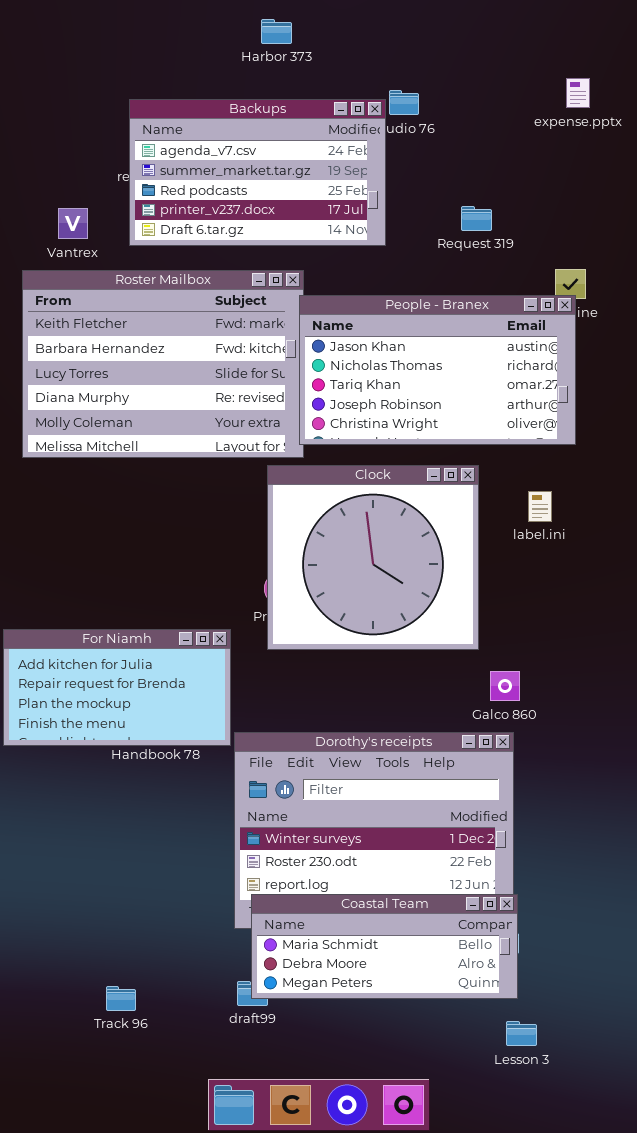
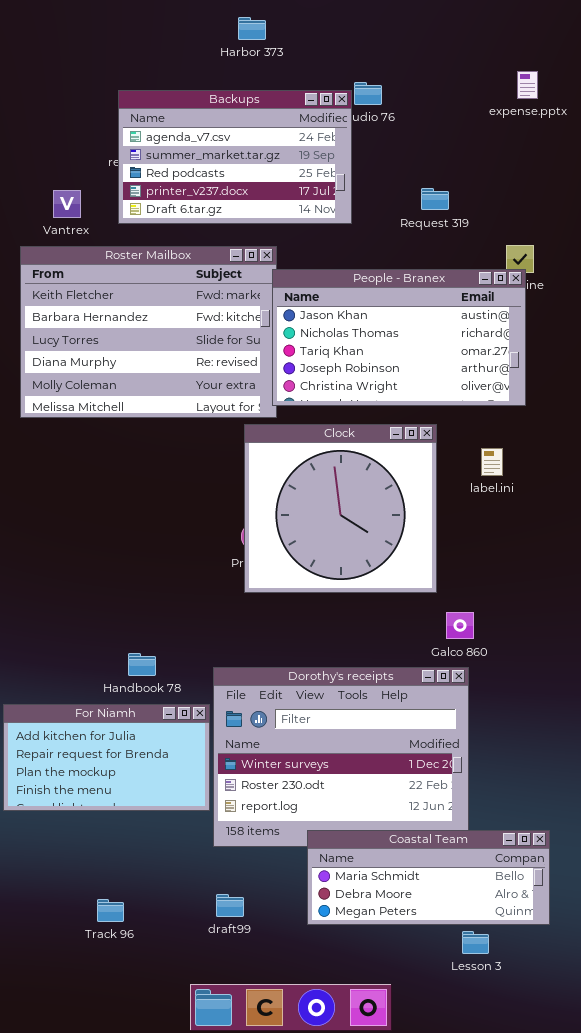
For Niamh: [3,629,231,746] -> [3,704,210,811], moved
Coastal Team: [251,894,518,999] -> [307,830,550,925], moved

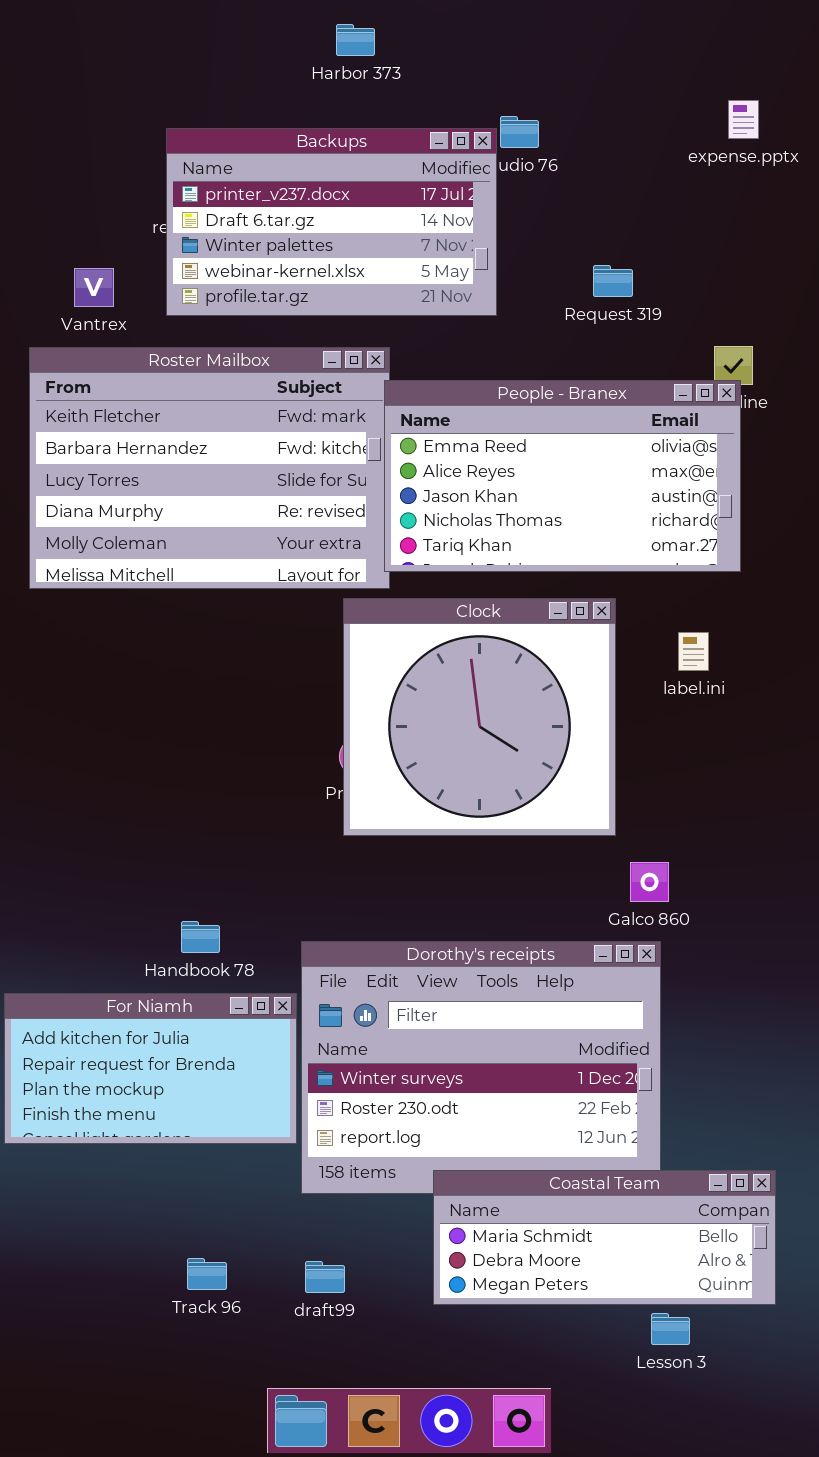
Backups: [118,90,352,224] -> [166,128,497,316], scrolled down 3 rows
People - Branex: [272,269,526,406] -> [384,380,741,572], scrolled up 2 rows
Track 96: [97,899,124,922] -> [187,1258,227,1290], moved

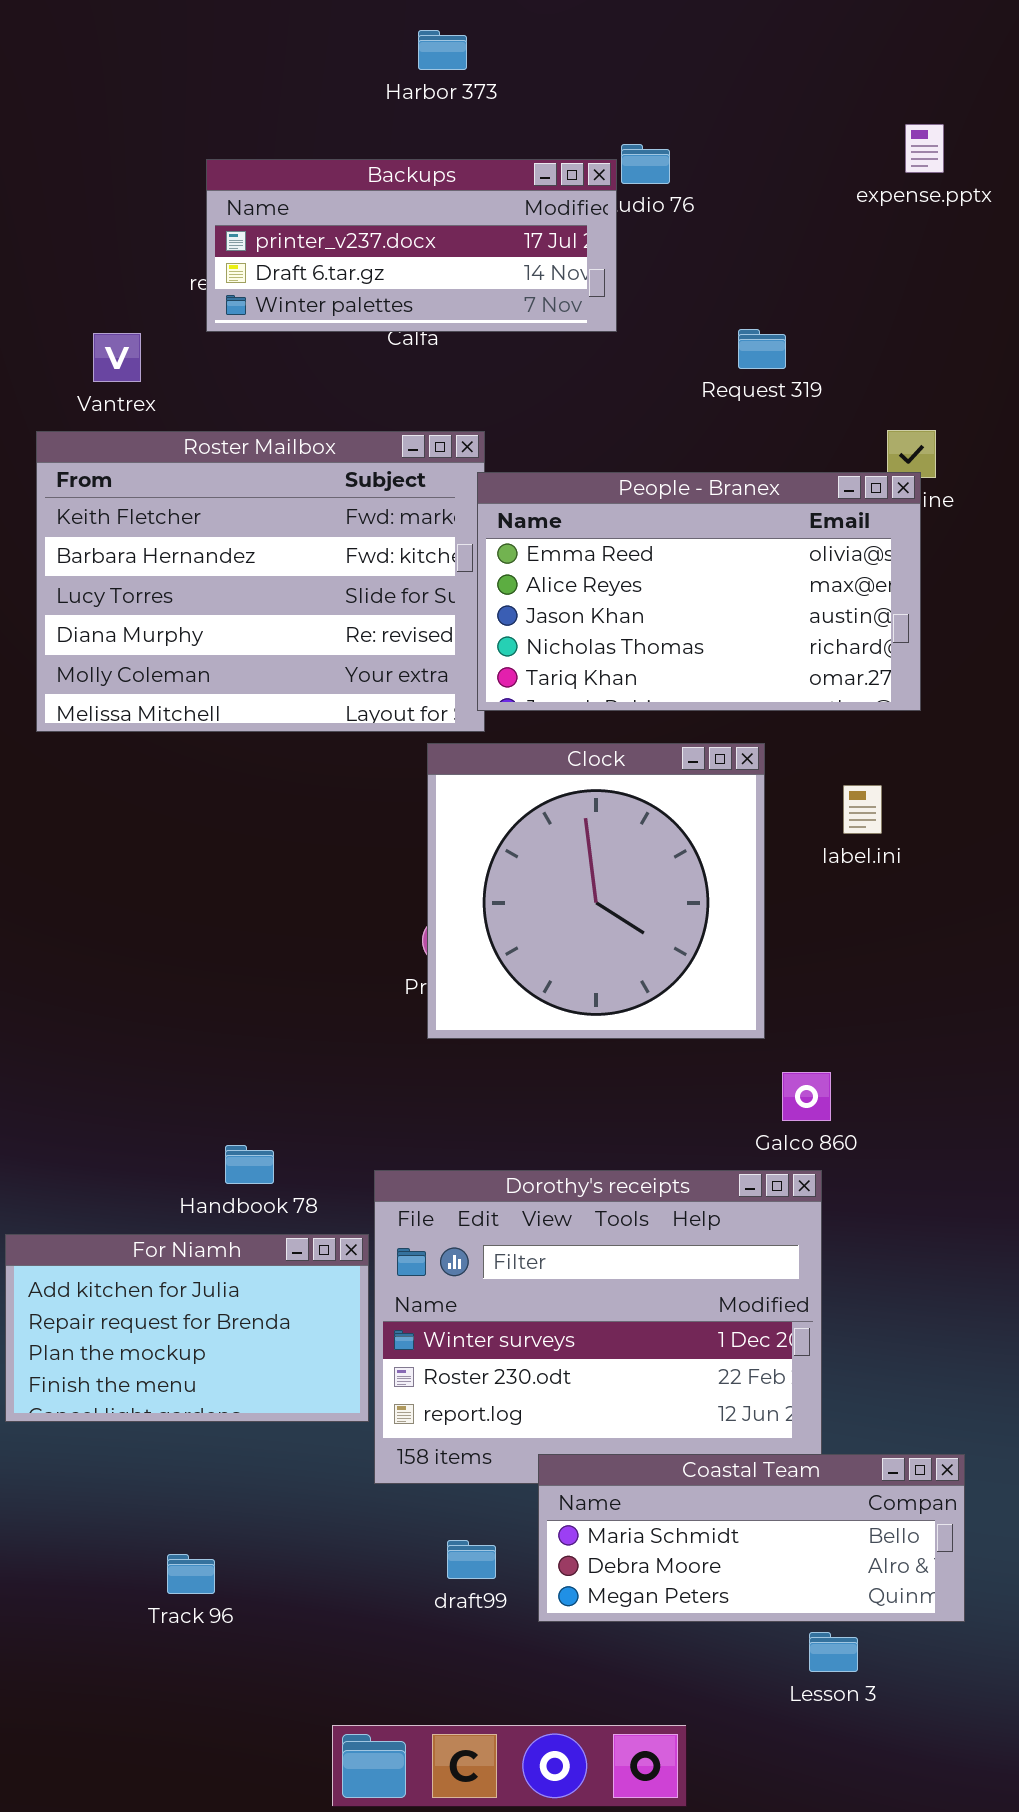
Backups: [166,128,497,316] -> [206,159,617,332], resized
Track 96: [187,1258,227,1290] -> [167,1554,215,1594], moved
draft99: [305,1261,345,1293] -> [447,1540,496,1579], moved

